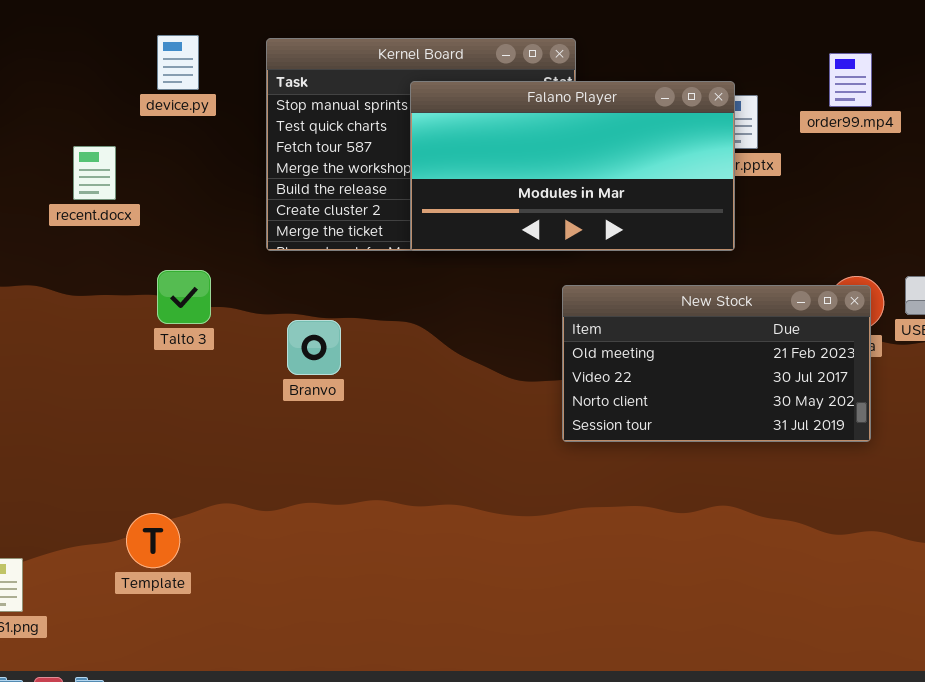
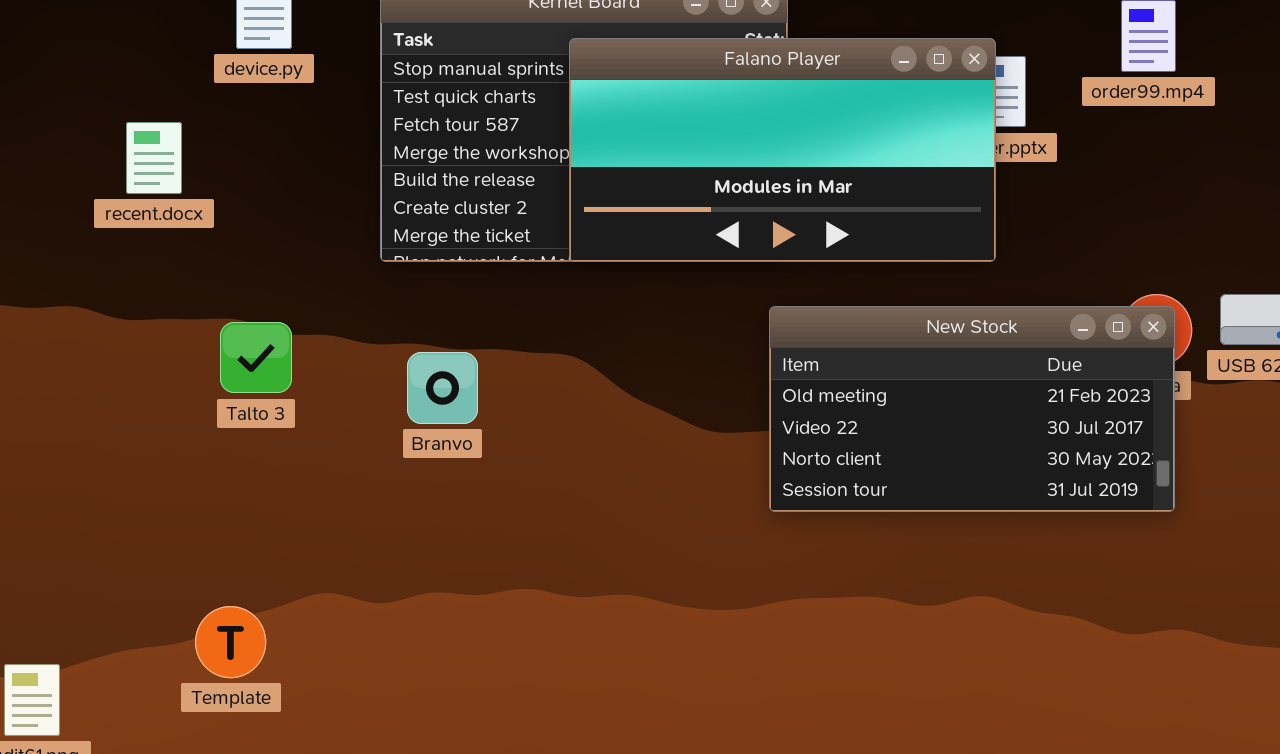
Talto 3: [157,270,211,324] -> [220,322,292,393], moved

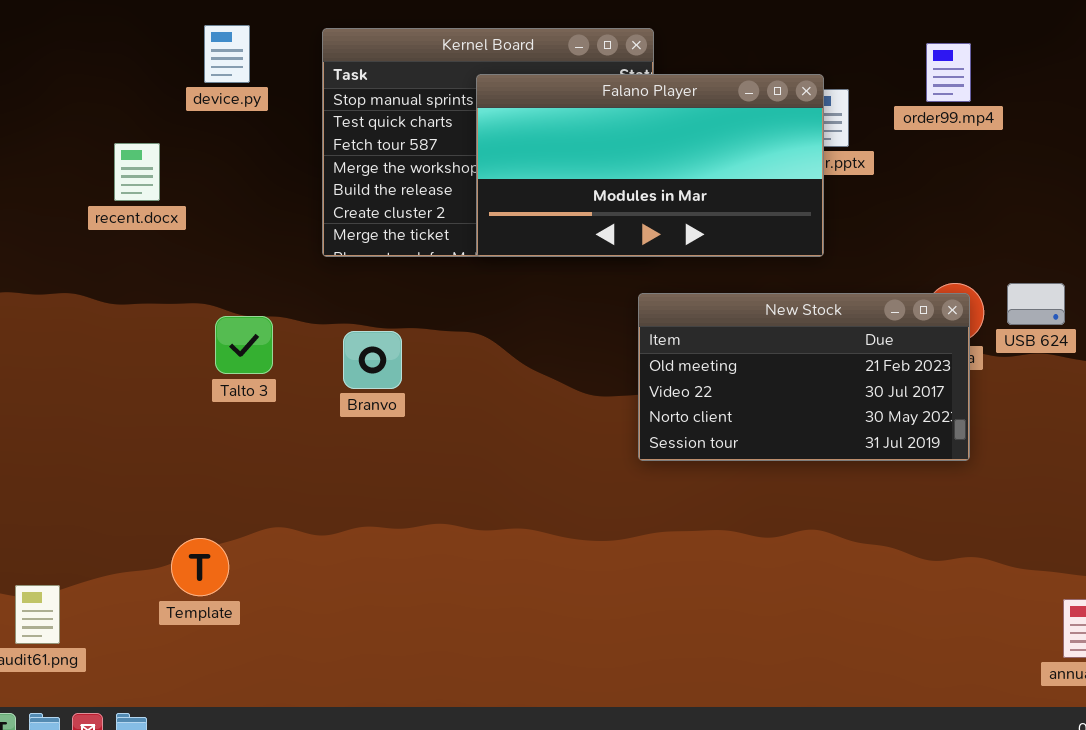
Talto 3: [220,322,292,393] -> [215,316,273,374], moved

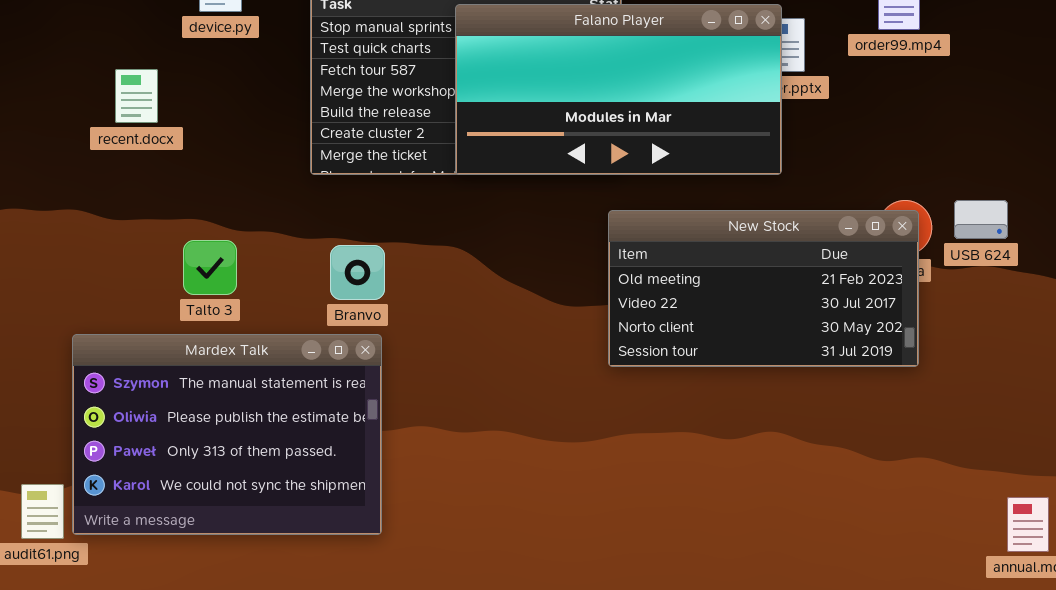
Talto 3: [215,316,273,374] -> [183,240,237,295], moved
Mardex Talk: none -> [72,334,382,535], opened

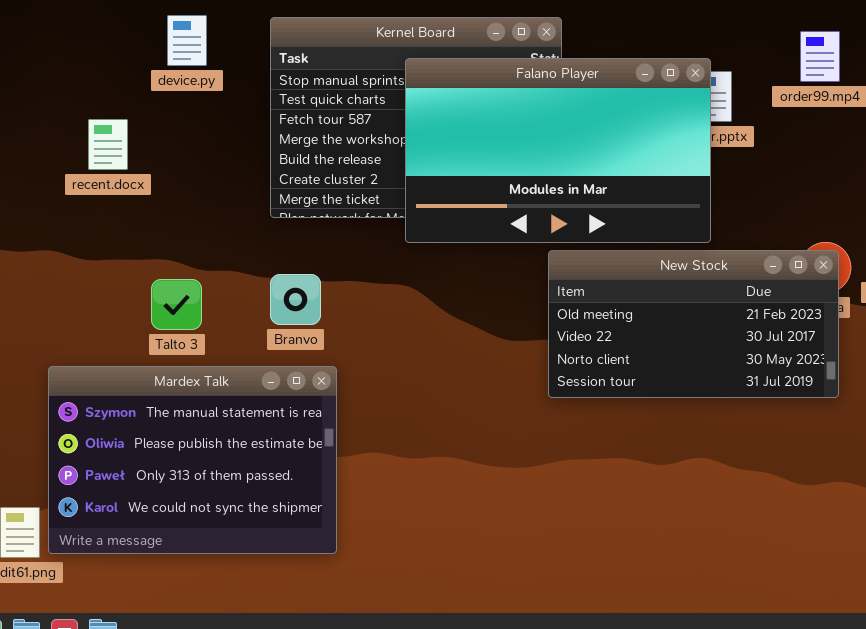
Falano Player: [455,4,782,175] -> [405,58,711,243], resized
Branvo: [330,245,385,300] -> [270,274,321,325], moved

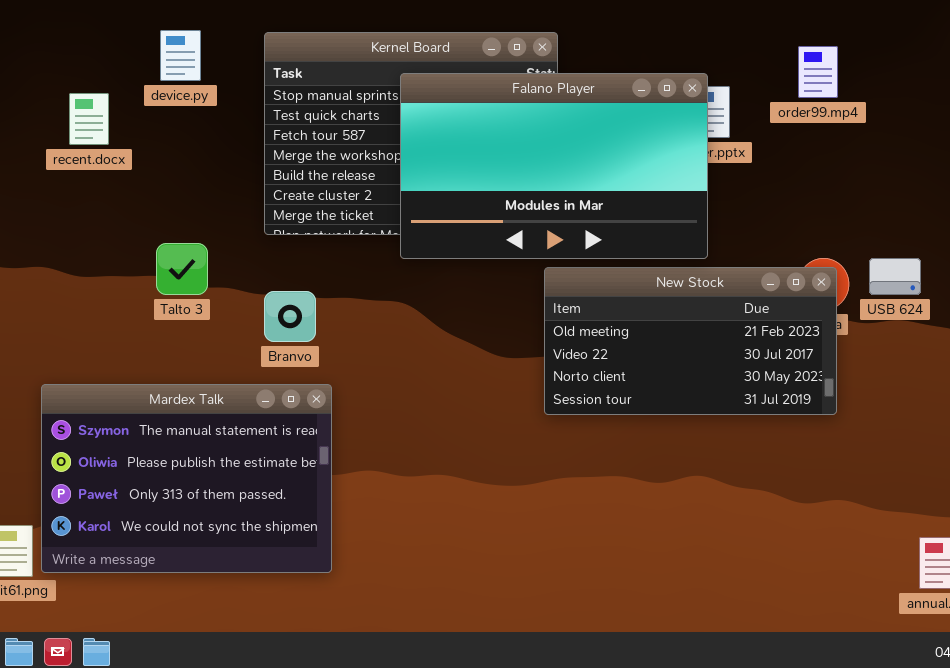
recent.docx: [88,119,128,170] -> [69,93,109,145], moved
Talto 3: [151,279,202,330] -> [156,243,208,295], moved

